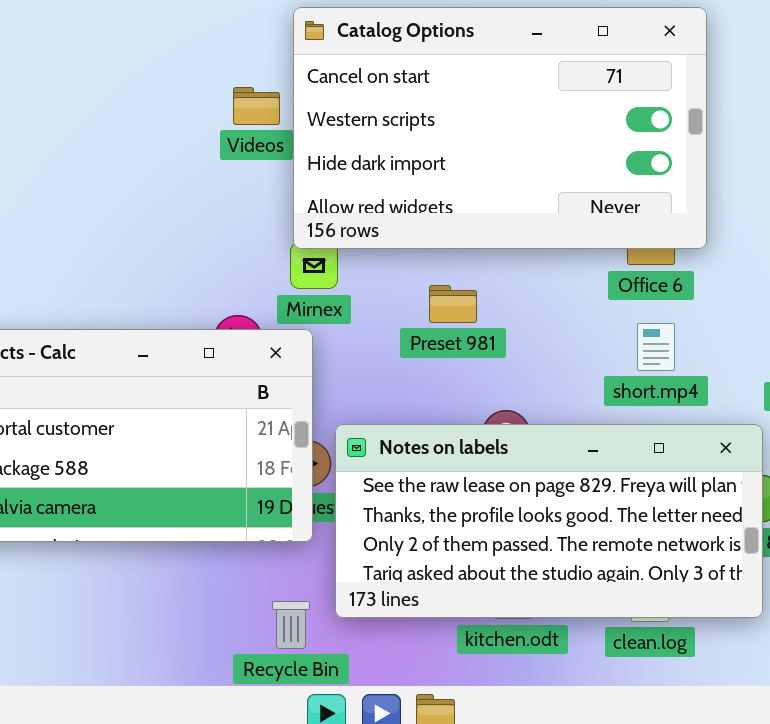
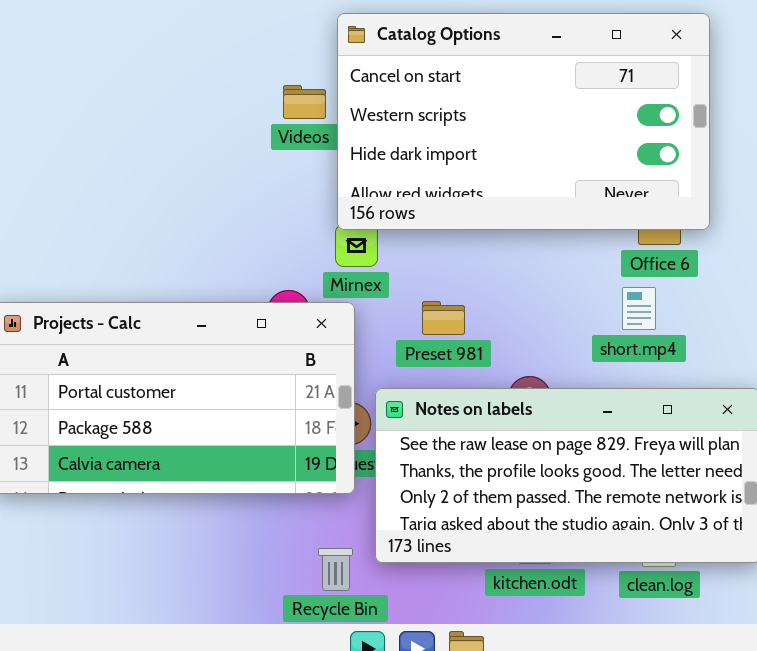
Preset 981: [429,285,477,323] -> [422,301,465,335], moved
short.mp4: [637,323,675,371] -> [622,287,656,330], moved

